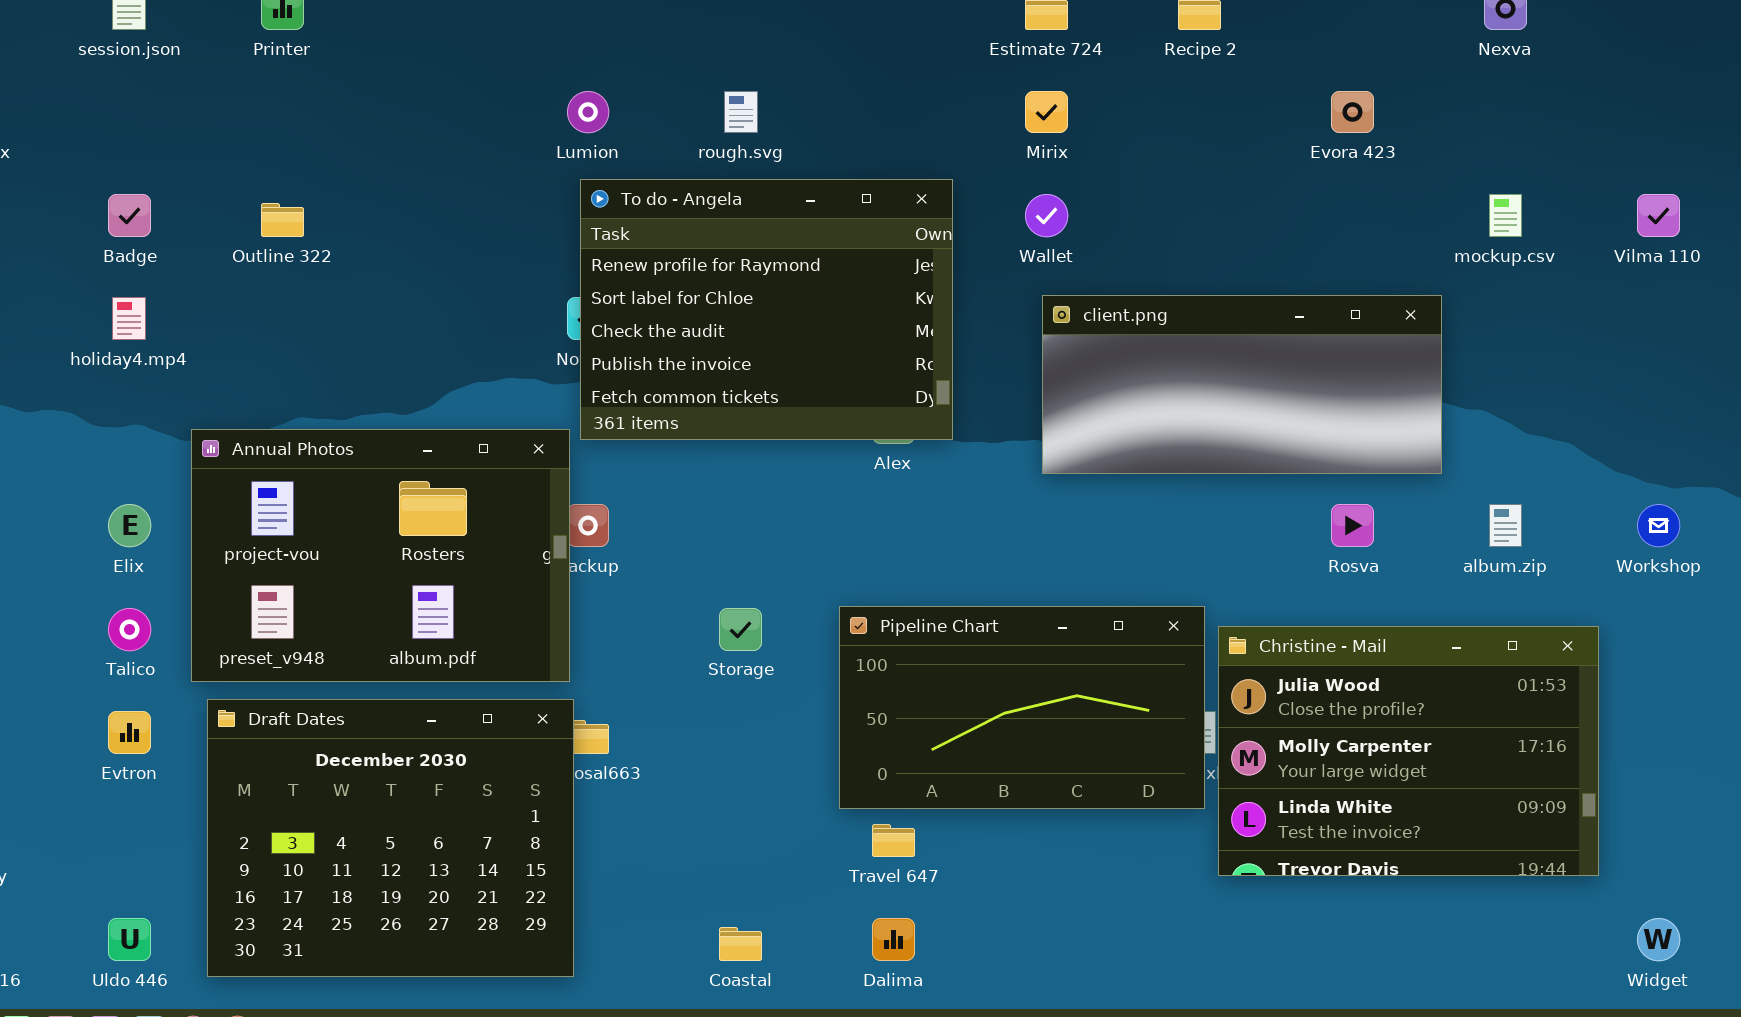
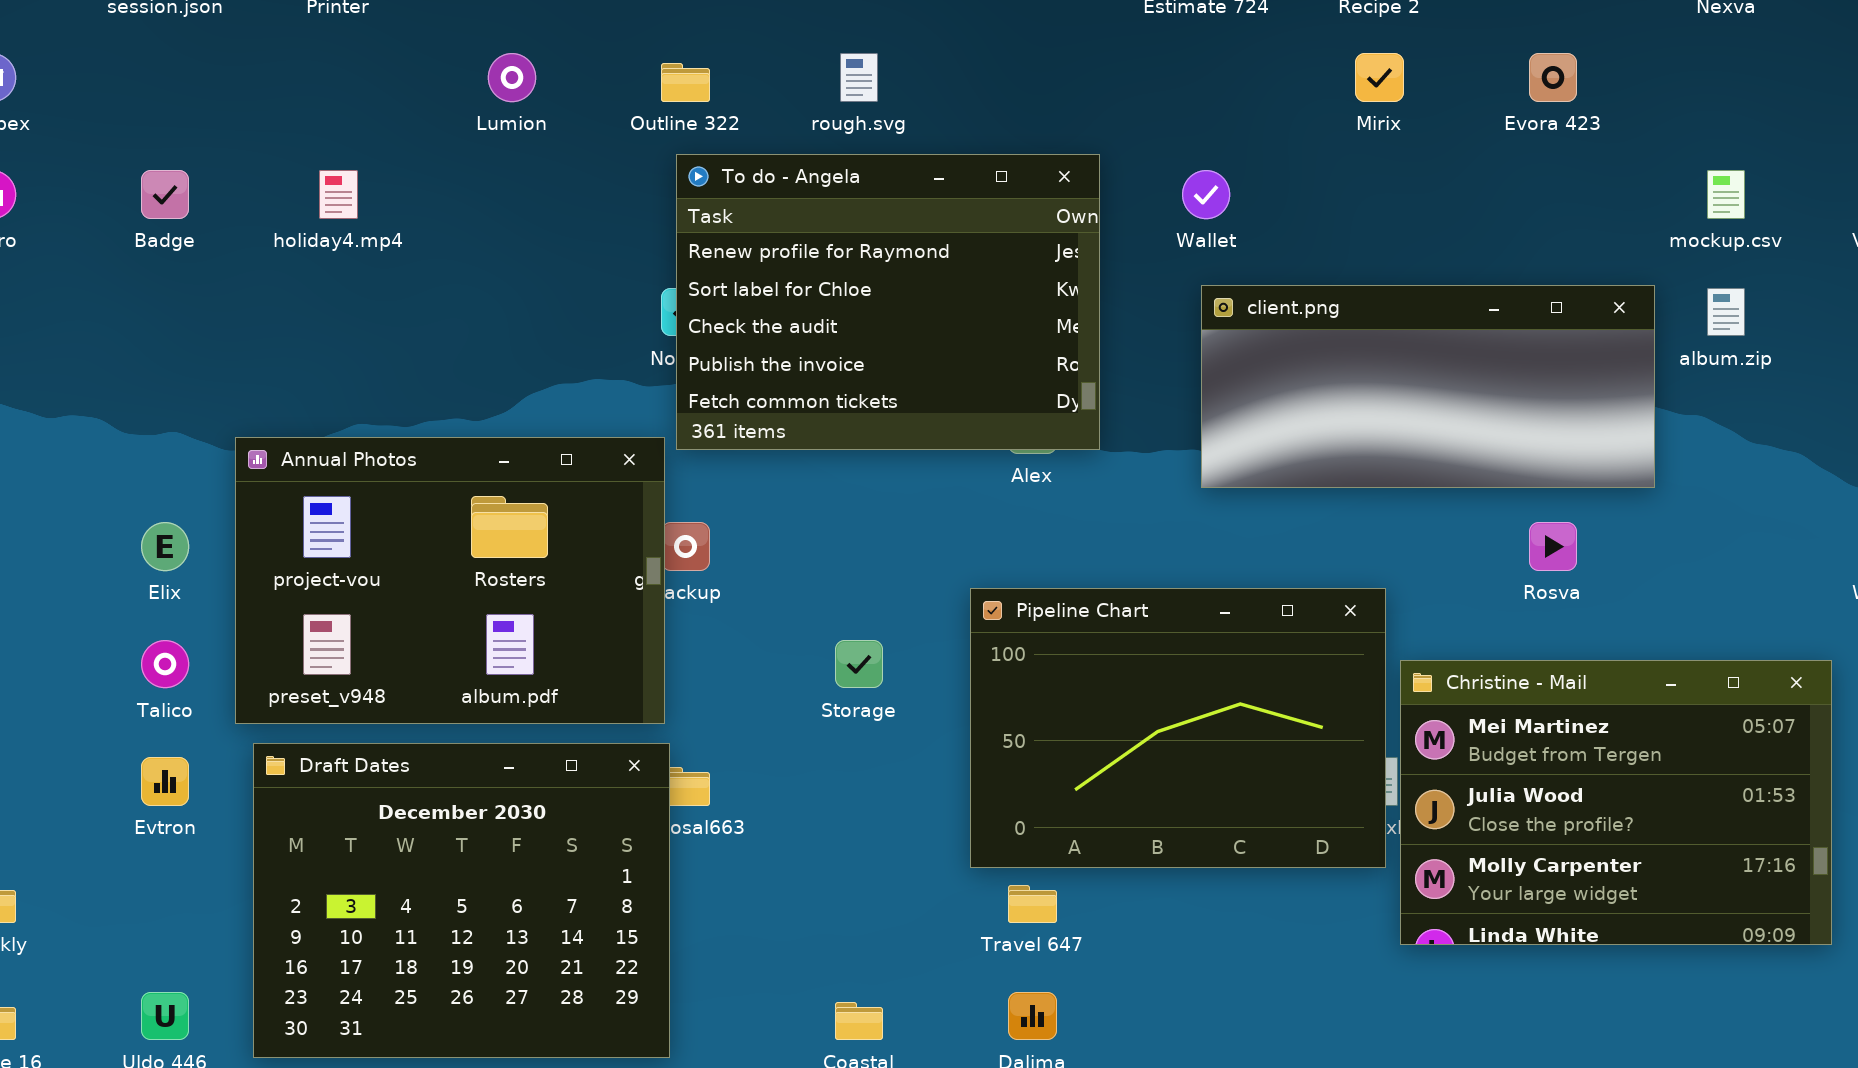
Lumion: [567,91,609,133] -> [488,53,536,102], moved
Mirix: [1025,91,1068,133] -> [1355,53,1404,102], moved
Outline 322: [261,203,304,237] -> [661,63,710,102], moved
holiday4.mp4: [112,297,146,340] -> [319,170,358,219], moved
album.zip: [1489,504,1522,547] -> [1707,288,1745,336], moved
Pipeline Chart: [839,606,1205,809] -> [970,588,1386,868], resized
Christine - Mail: [1218,626,1599,876] -> [1400,660,1832,945], scrolled up 1 row

